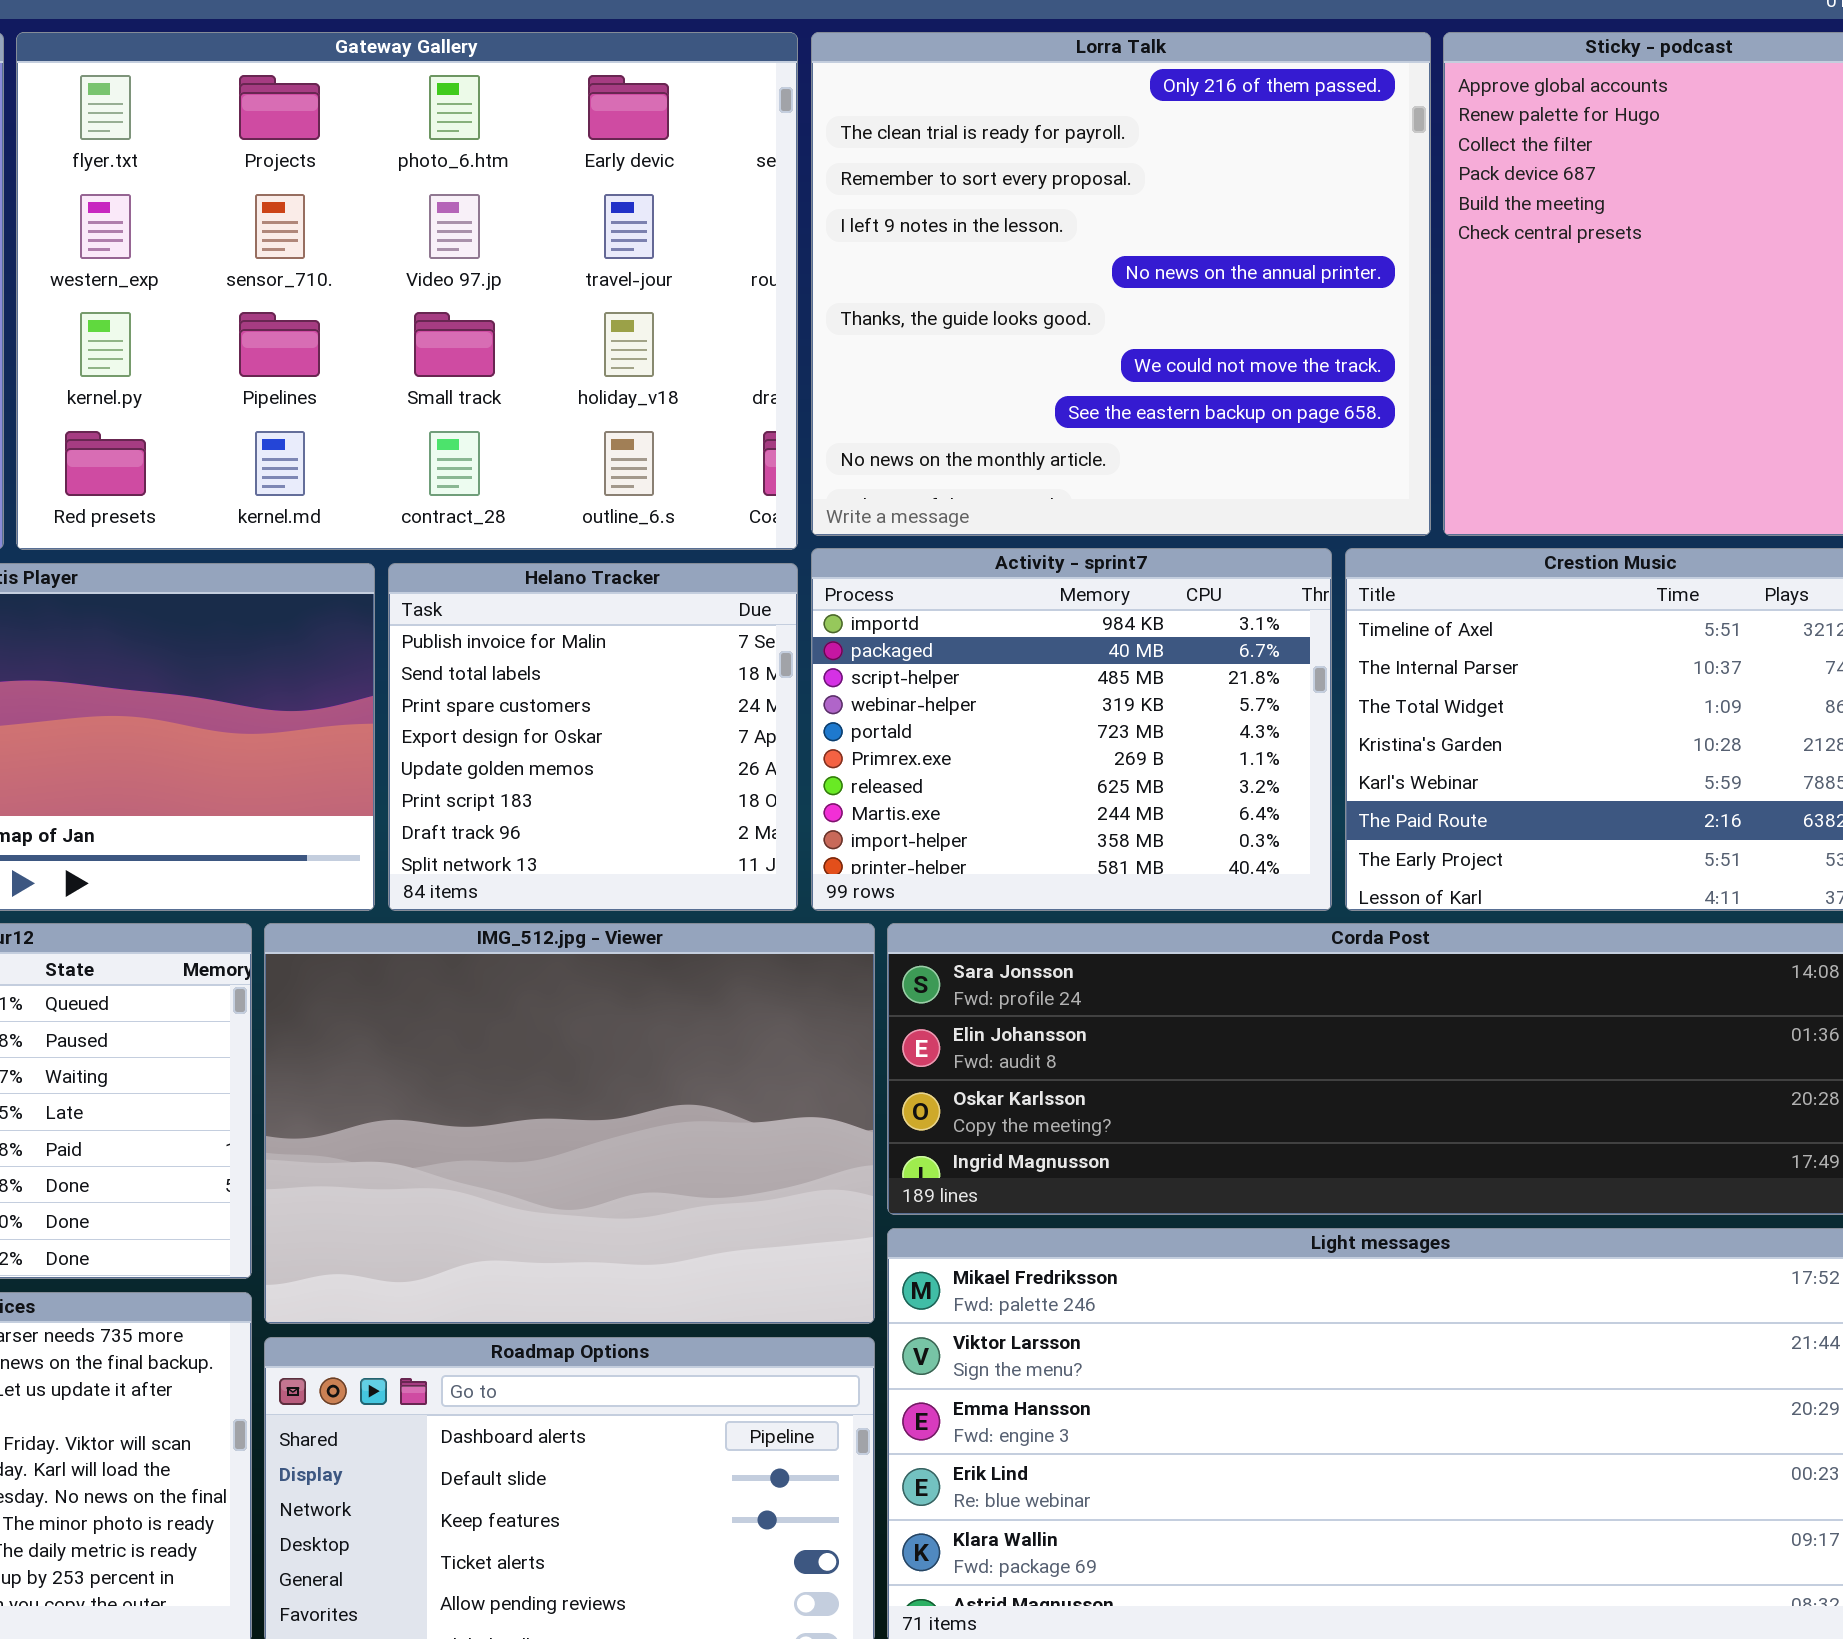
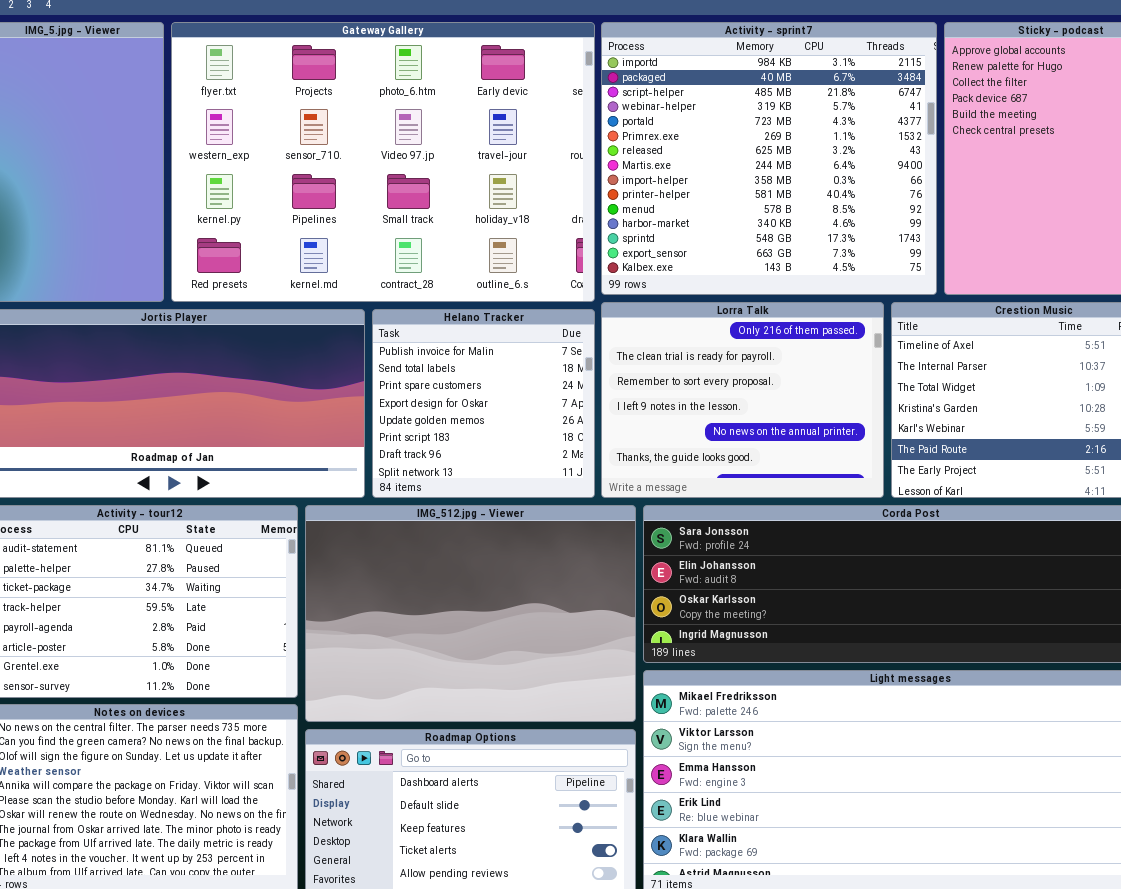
Lorra Talk: [811,32,1431,536] -> [601,302,884,498], moved, resized
Activity - sprint7: [811,548,1332,911] -> [601,22,937,295], moved, resized

